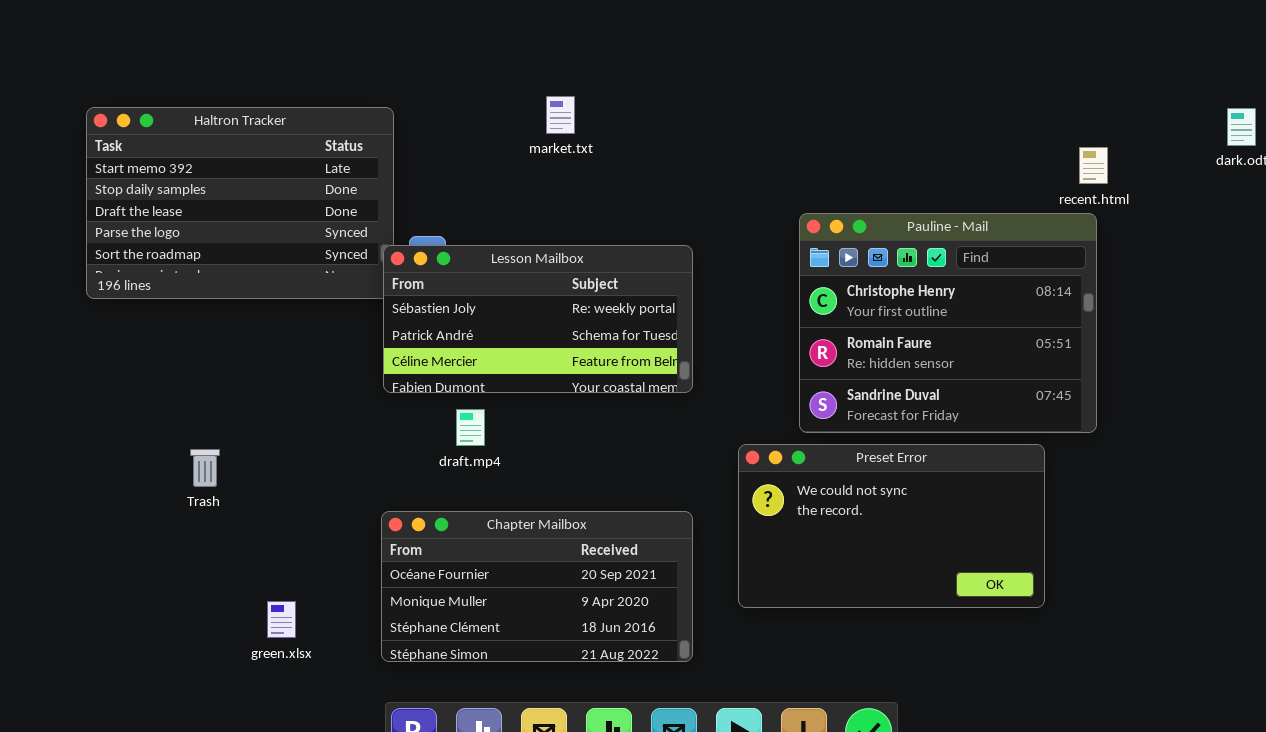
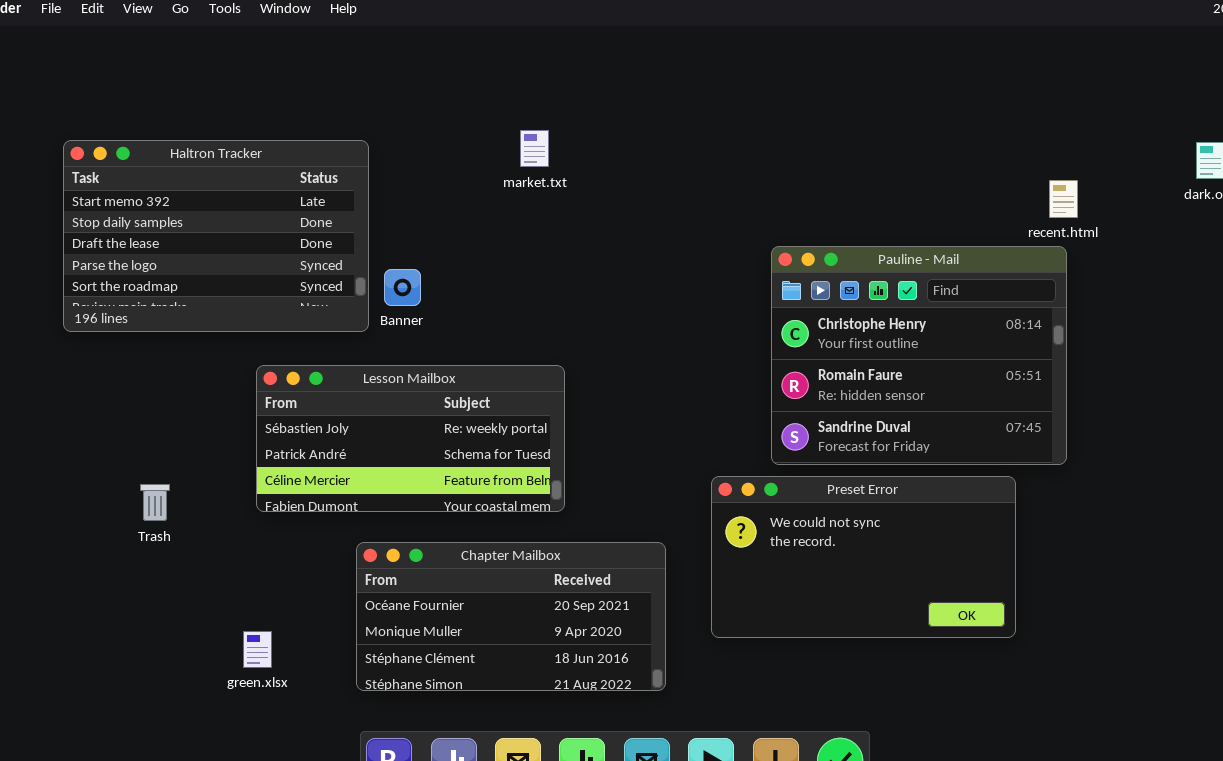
Lesson Mailbox: [383,245,693,393] -> [256,365,565,512], moved
Trash: [190,449,220,487] -> [140,484,170,521], moved

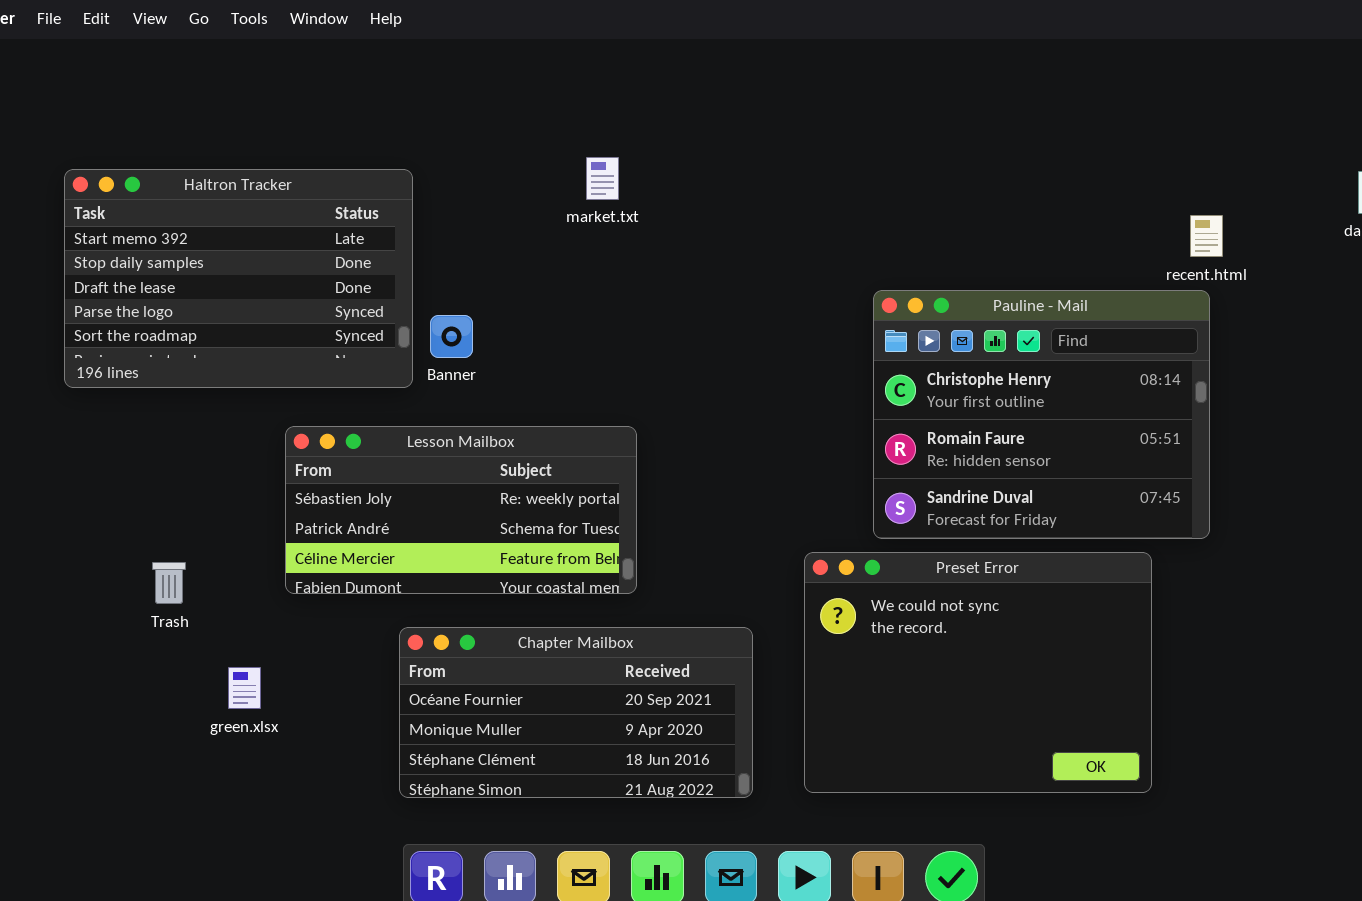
Preset Error: [711,476,1016,638] -> [804,552,1152,793], resized
green.xlsx: [243,631,272,668] -> [228,667,261,709], moved

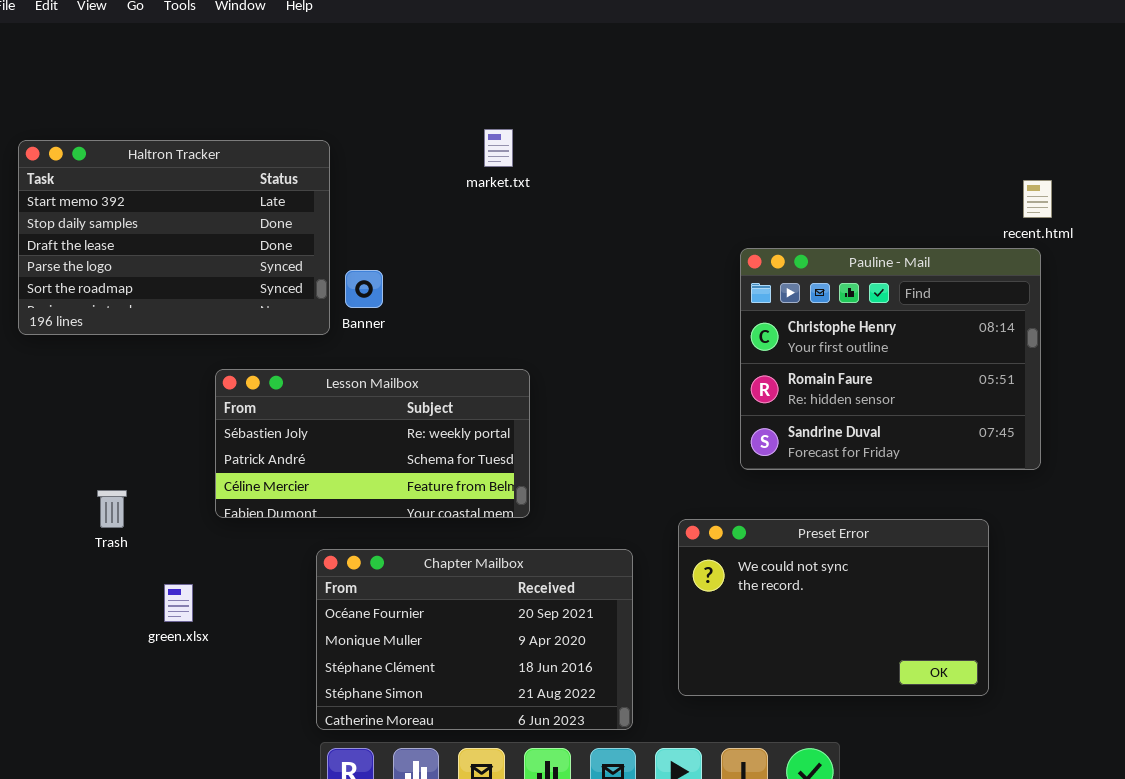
Preset Error: [804,552,1152,793] -> [678,519,989,696], resized
Chapter Mailbox: [399,627,753,798] -> [316,549,633,730], resized

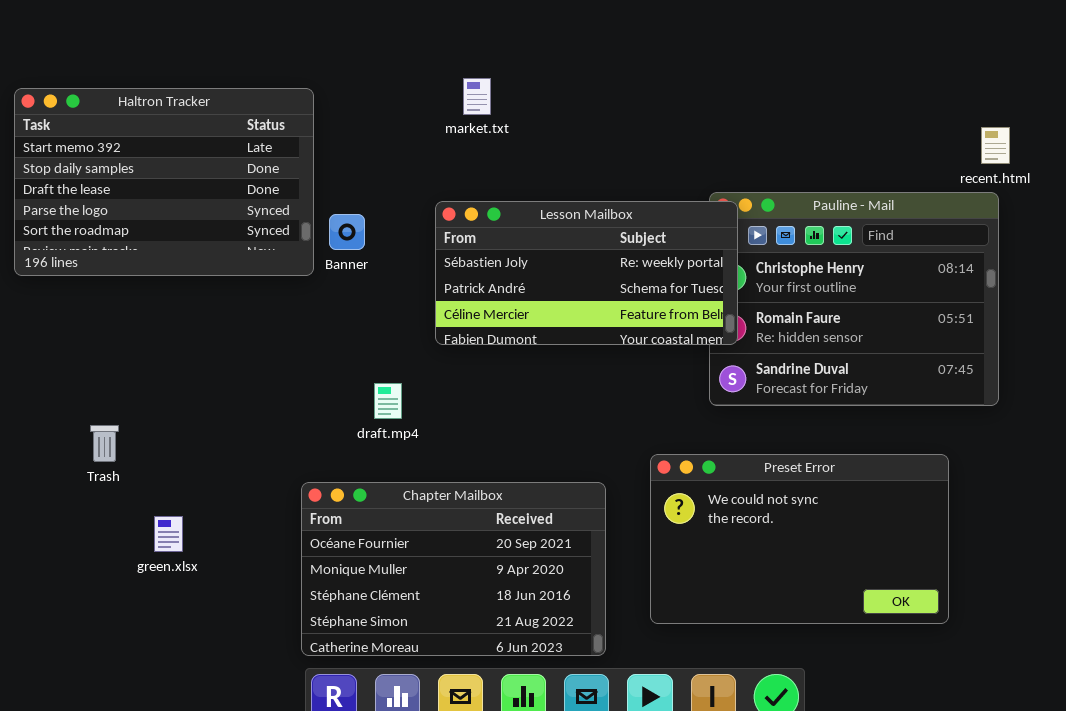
Lesson Mailbox: [215,369,530,518] -> [435,201,738,345], moved

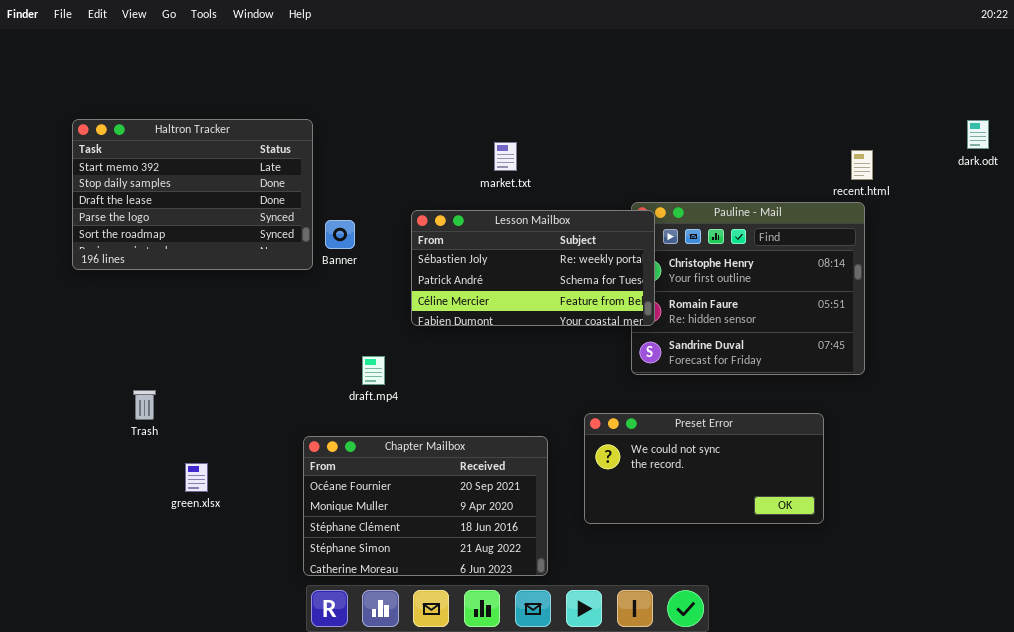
market.txt: [463,78,491,115] -> [494,142,517,171], moved
Preset Error: [650,454,949,624] -> [584,413,824,524], resized

